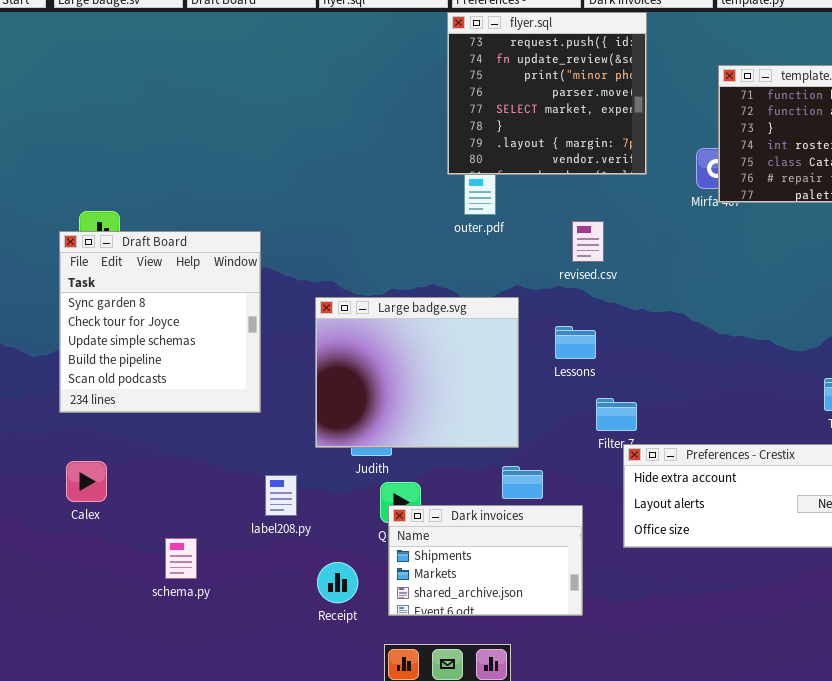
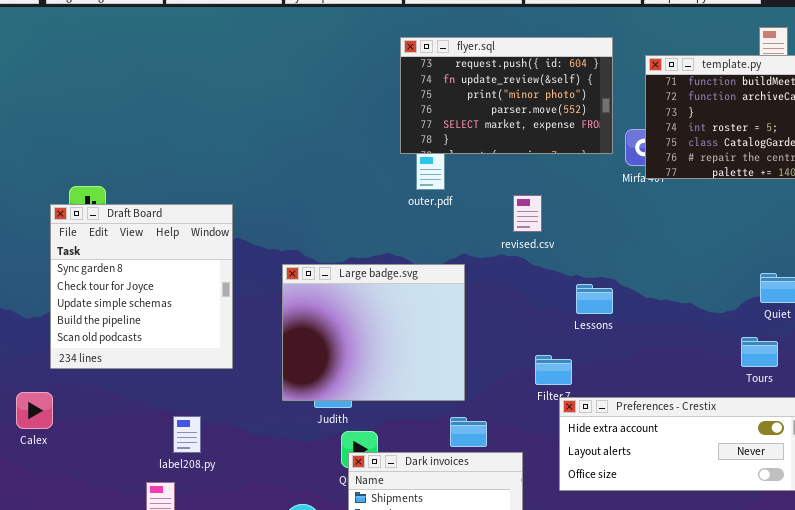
flyer.sql: [447,12,647,175] -> [400,37,613,154], resized
Lessons: [555,326,596,359] -> [576,284,613,314], moved
Calex: [66,461,107,502] -> [16,392,53,429], moved
label208.py: [265,475,297,516] -> [173,416,201,453], moved

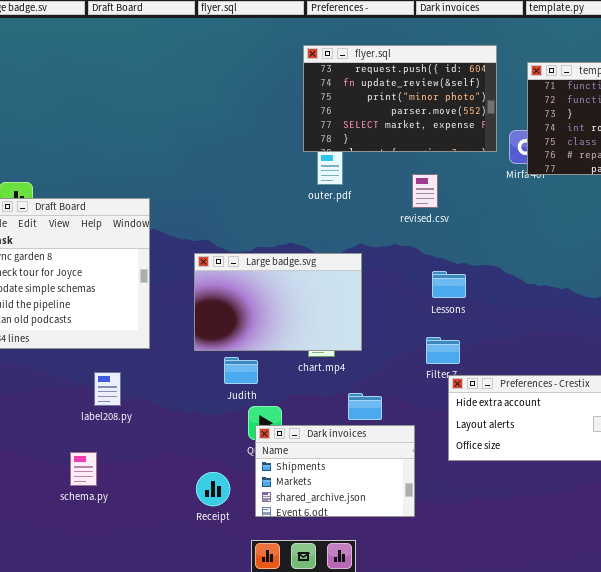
revised.csv: [513,195,542,232] -> [412,174,438,208], moved
Large badge.svg: [282,264,465,401] -> [194,253,362,351], resized
Lessons: [576,284,613,314] -> [432,271,466,298], moved
label208.py: [173,416,201,453] -> [94,372,121,406], moved

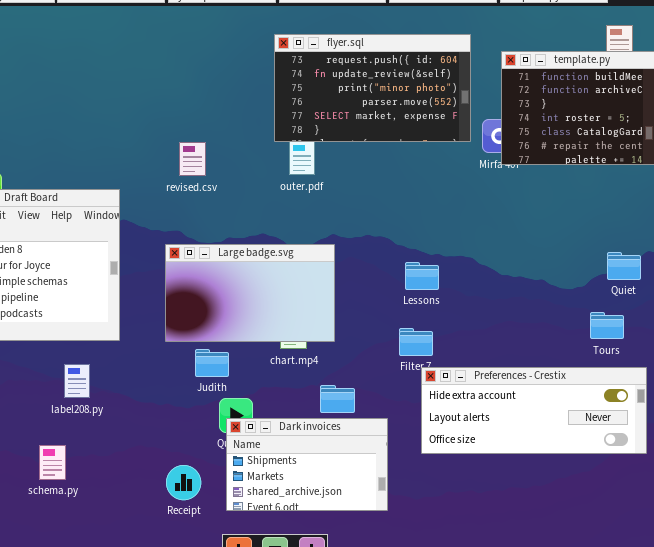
revised.csv: [412,174,438,208] -> [179,142,206,176], moved

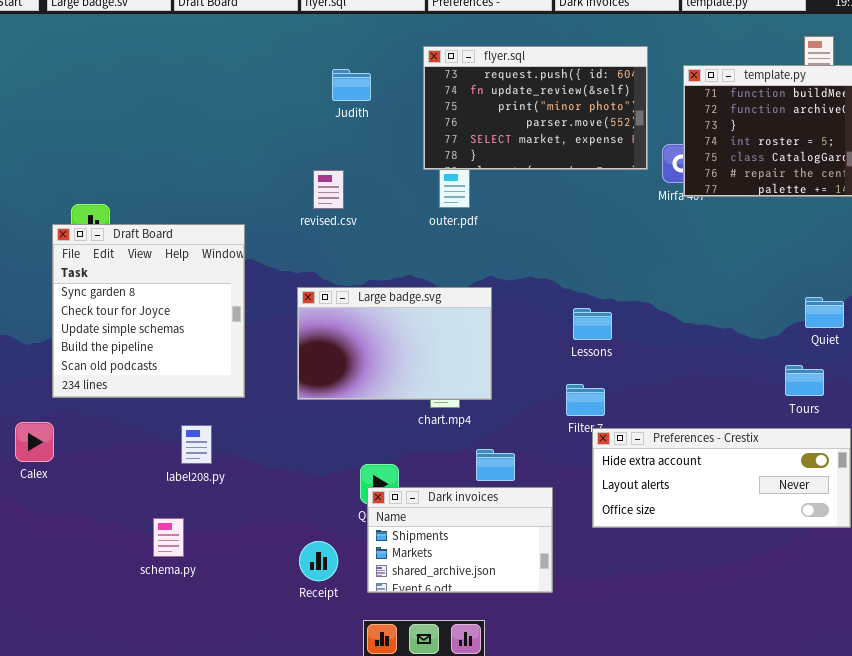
Judith: [195,349,229,377] -> [332,69,371,101], moved

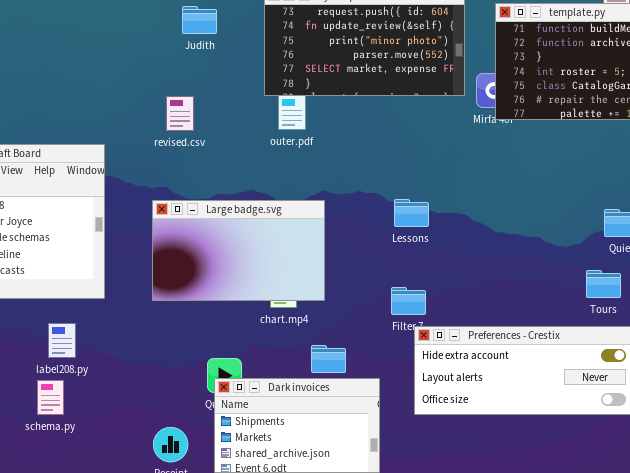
Lessons: [573,308,612,340] -> [394,199,429,227], moved
schema.py: [153,518,184,557] -> [37,380,64,415], moved

